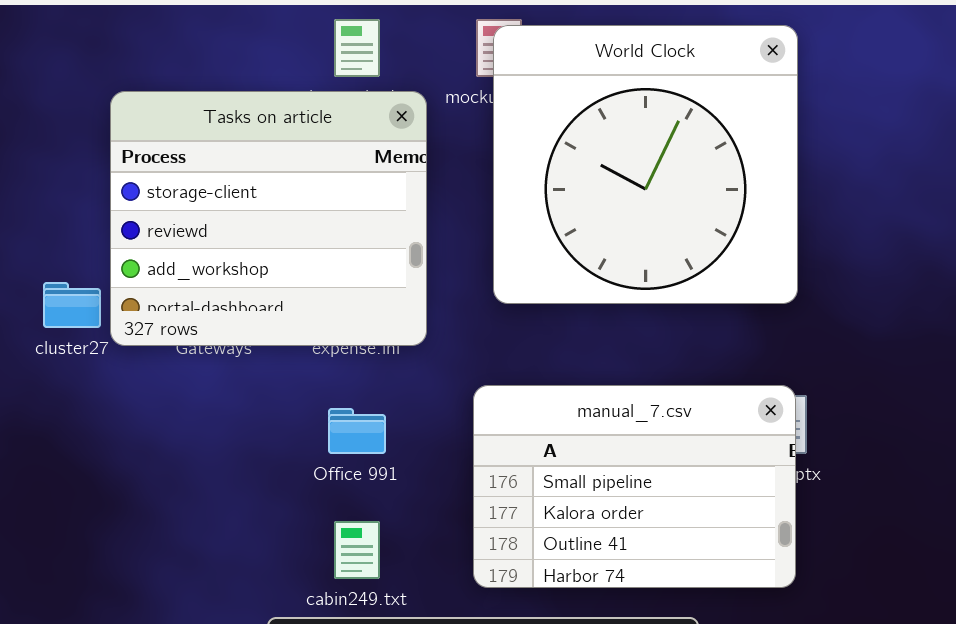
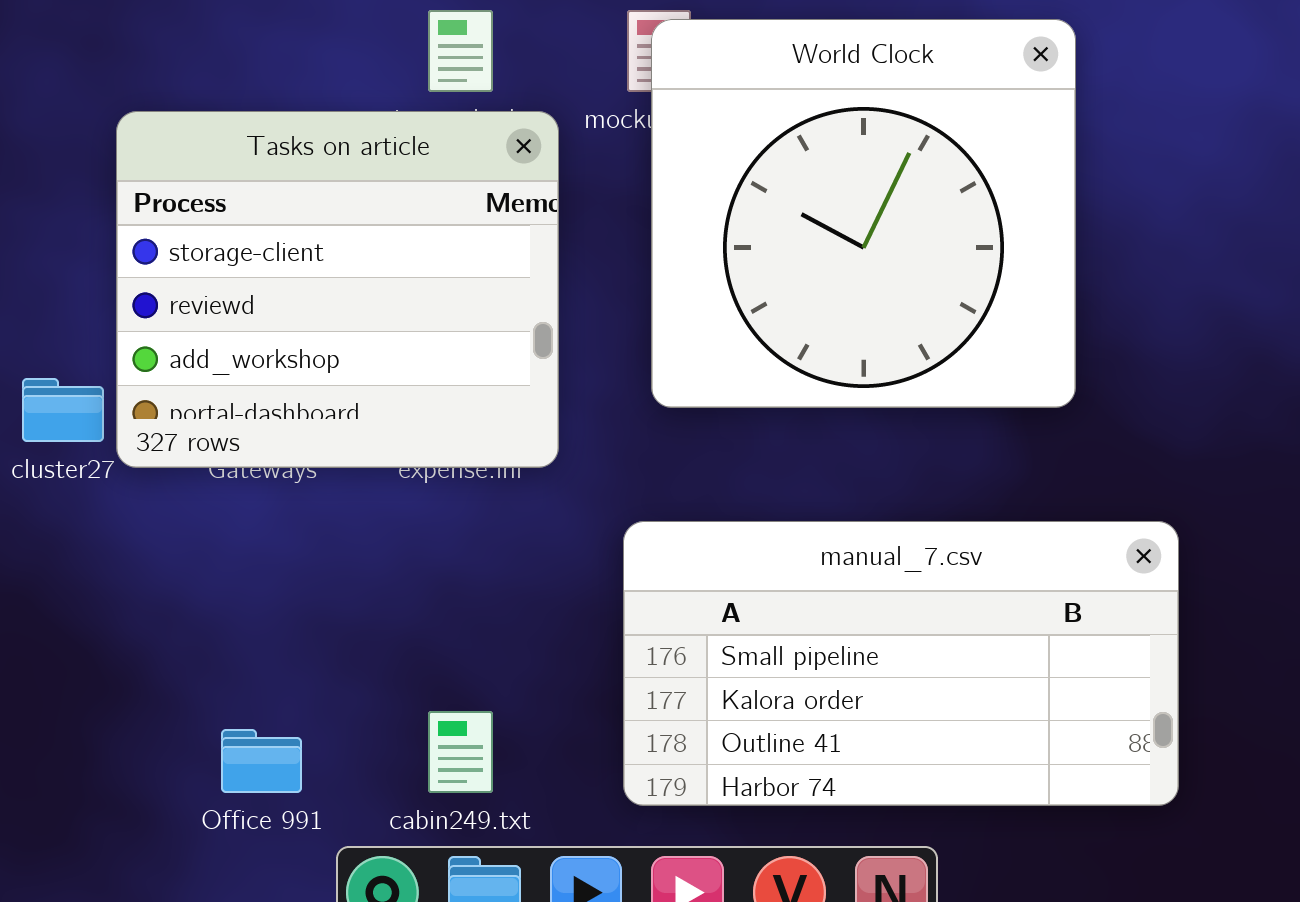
manual_7.csv: [473,385,796,588] -> [623,521,1179,806], resized
Office 991: [328,408,386,454] -> [221,729,302,793], moved

